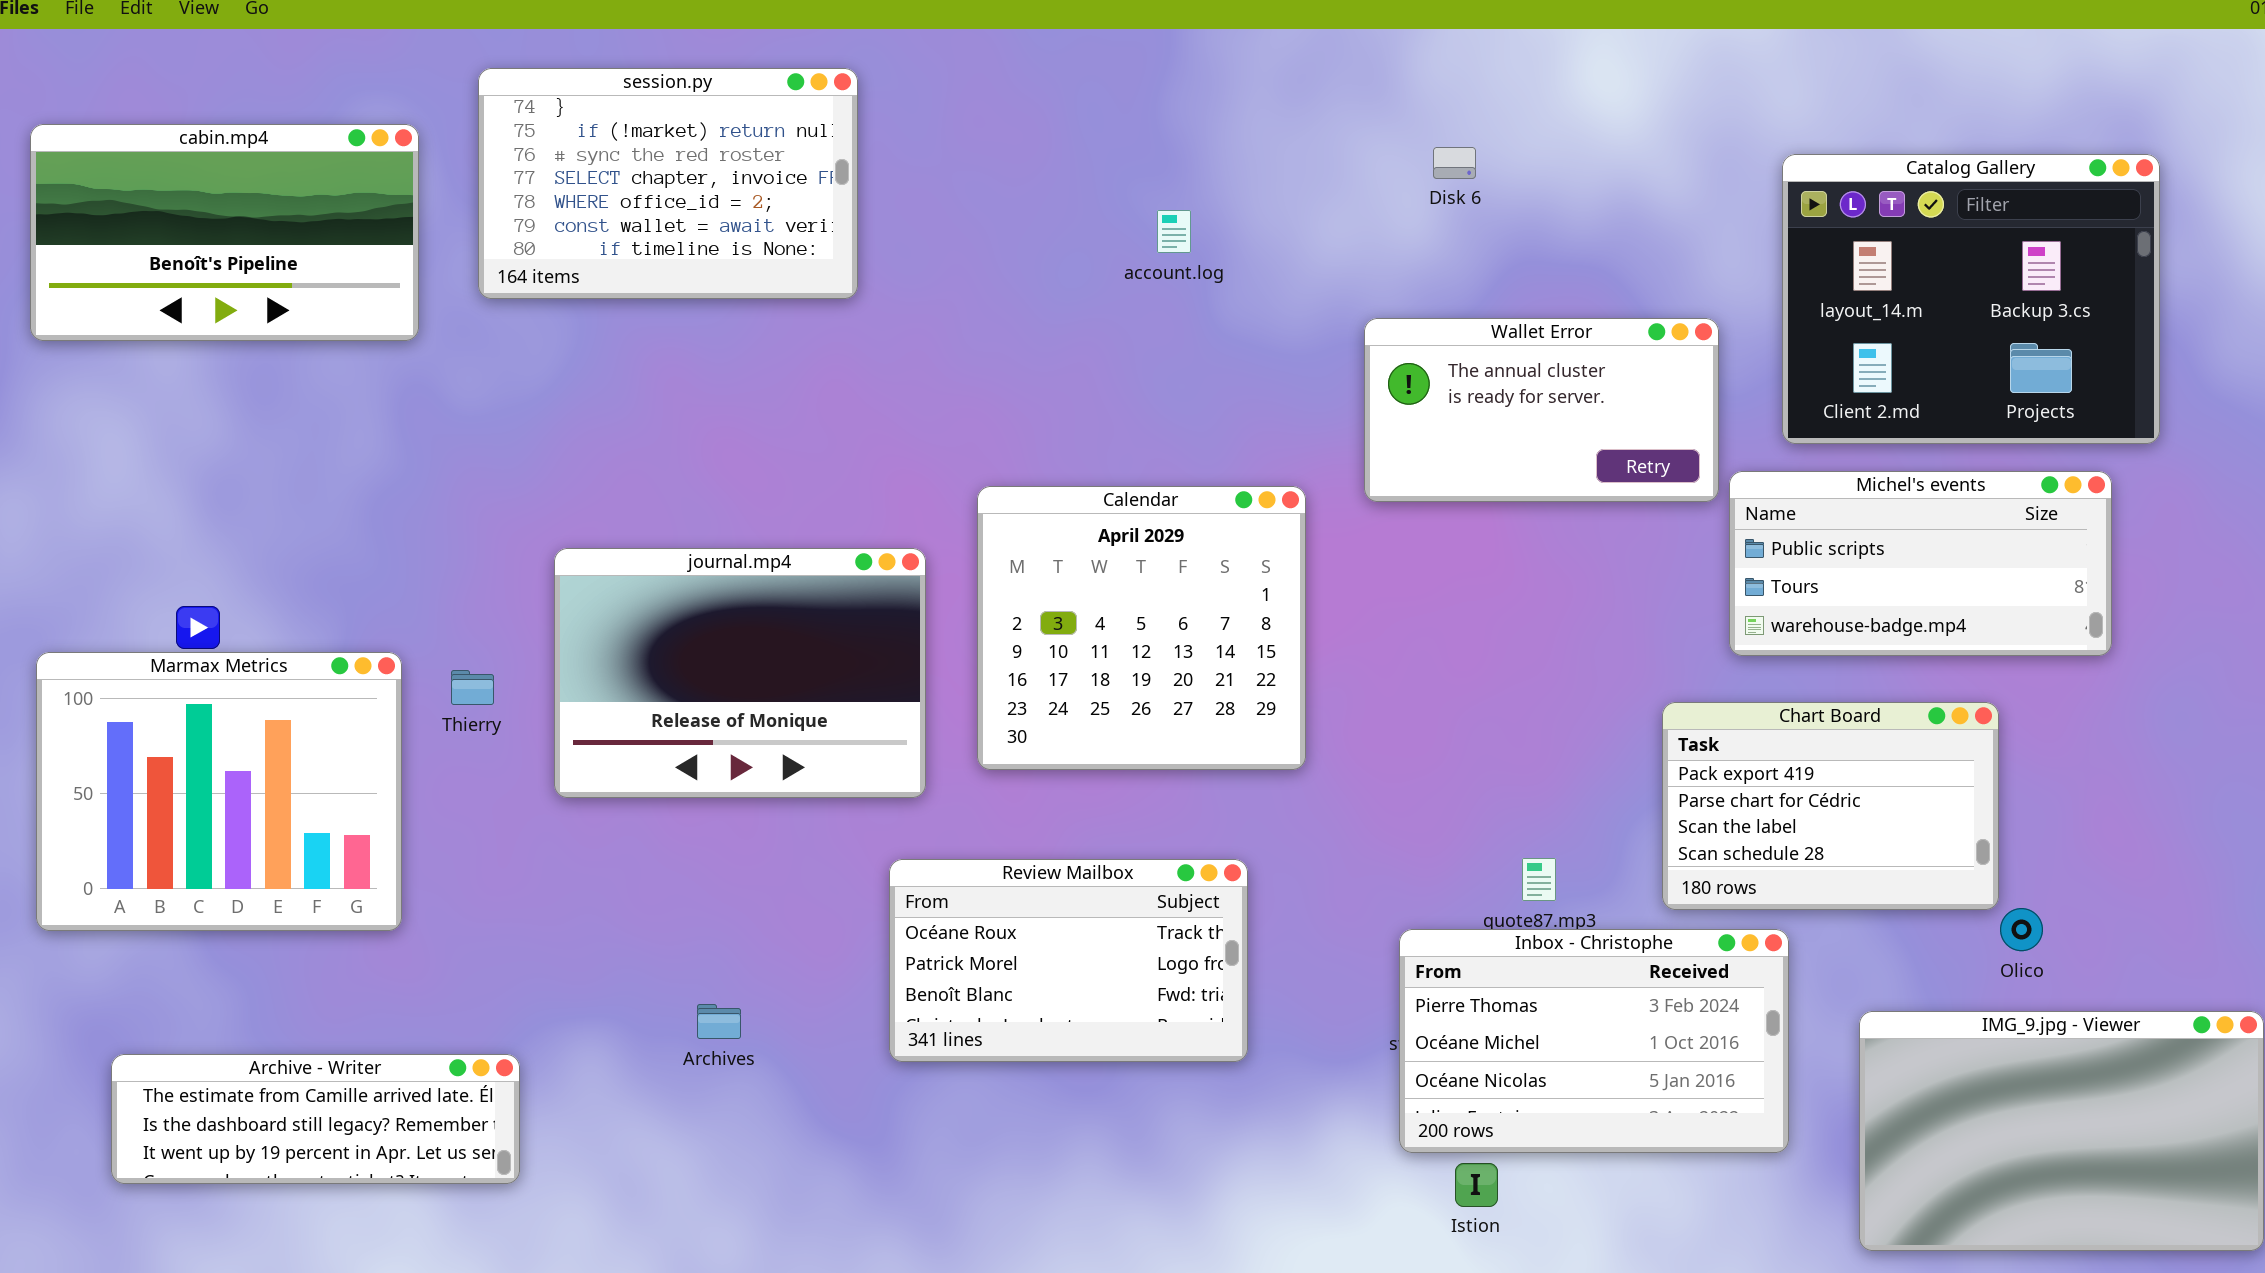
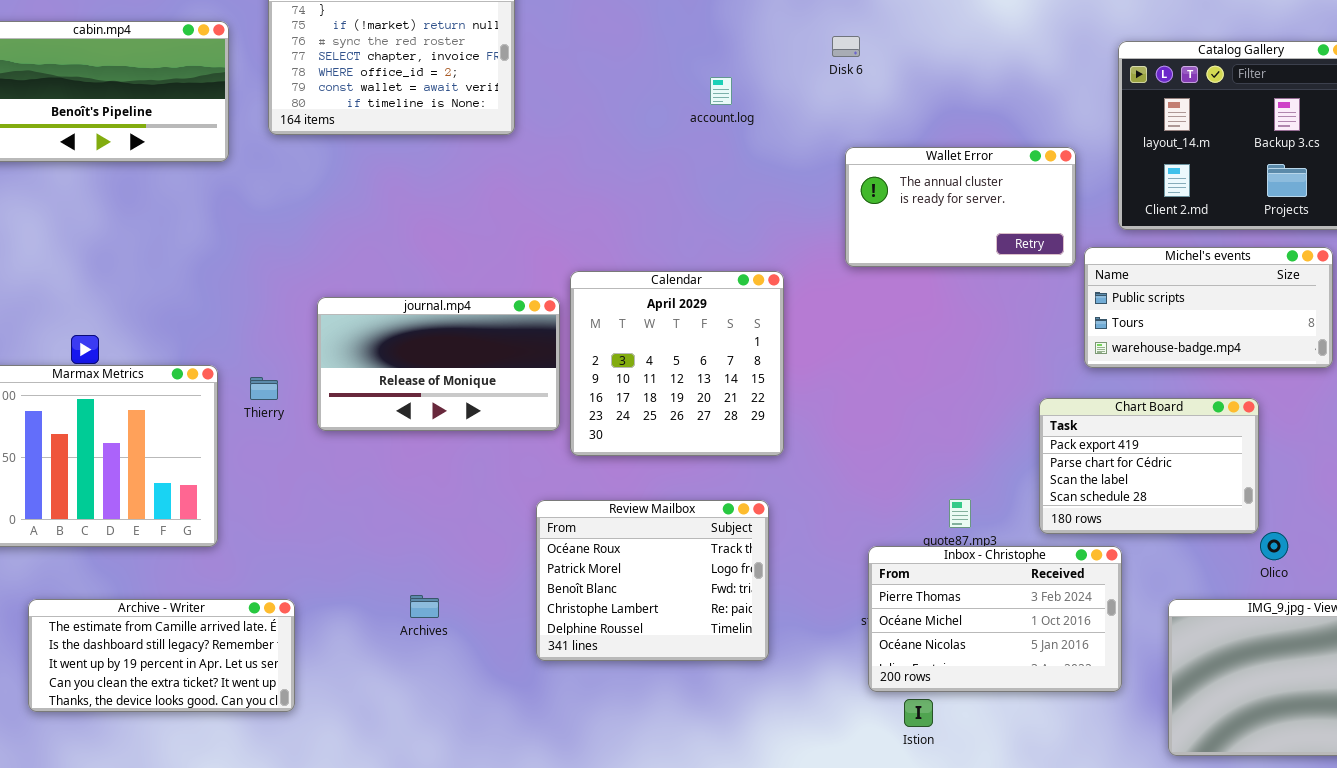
Disk 6: [1433,147,1476,179] -> [832,36,860,57], moved
Calendar: [977,486,1306,770] -> [570,271,784,456], moved
journal.mp4: [554,548,926,798] -> [317,297,560,431], resized
Review Mailbox: [889,859,1248,1062] -> [536,500,769,661], resized
Archive - Writer: [111,1054,520,1184] -> [28,599,295,712], resized

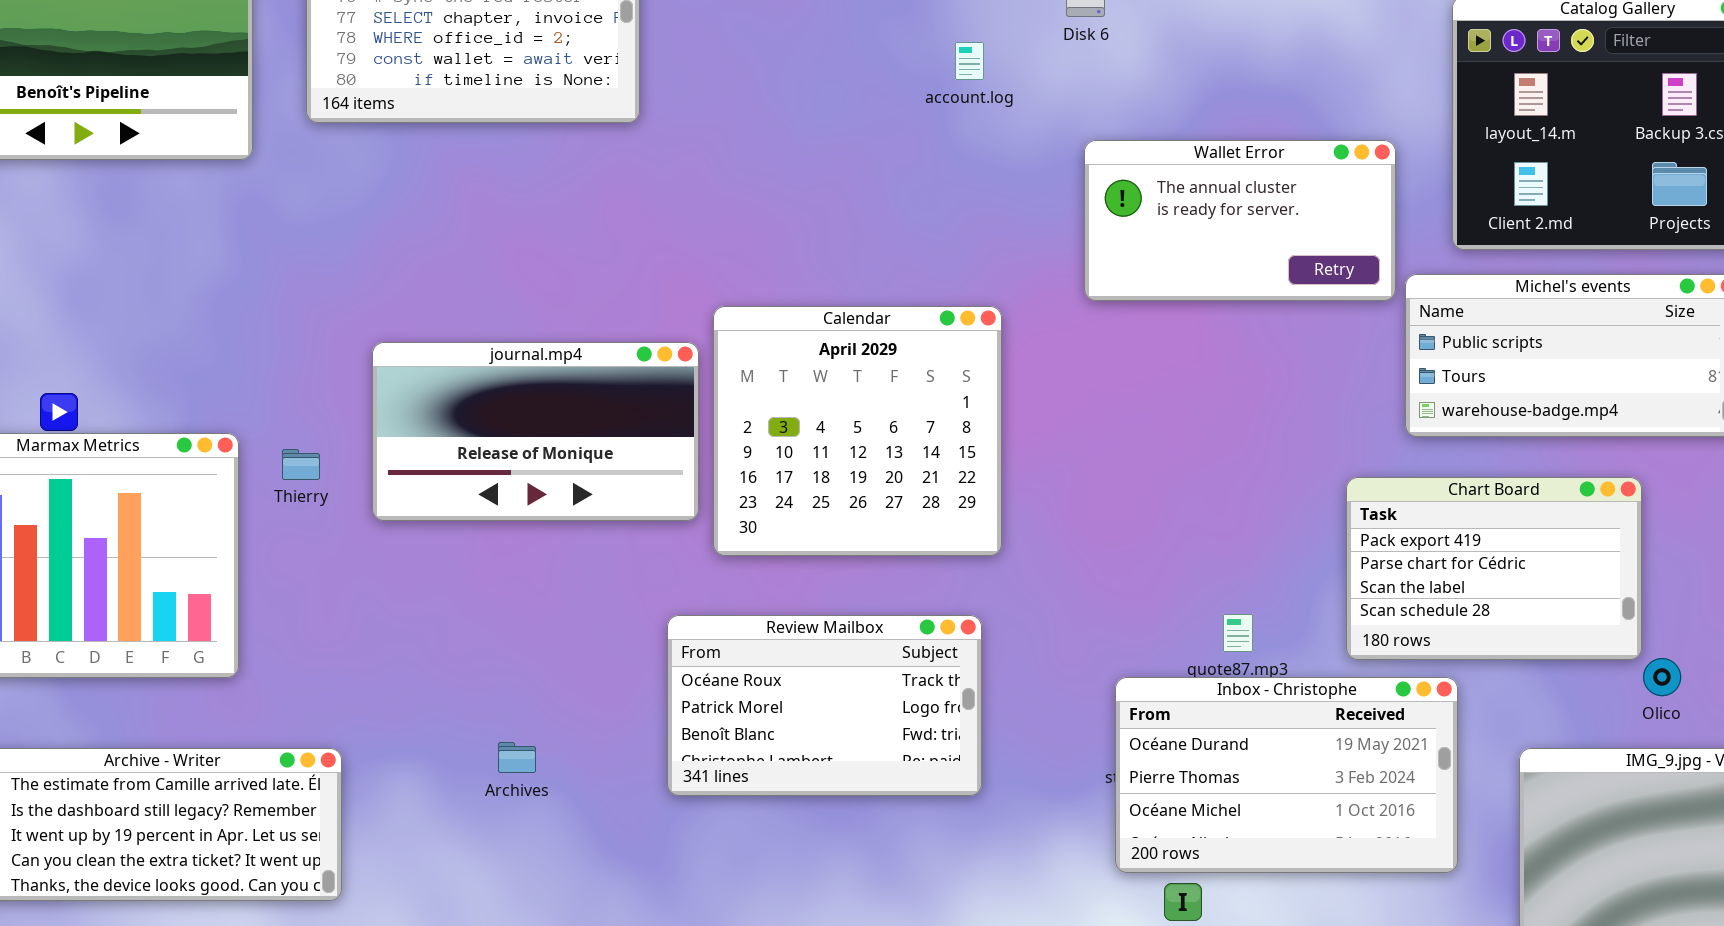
account.log: [710,77,732,105] -> [955,42,984,80], moved
Review Mailbox: [536,500,769,661] -> [667,615,982,796], resized
Inbox - Christophe: [868,546,1122,692] -> [1115,677,1458,873], scrolled up 1 row

